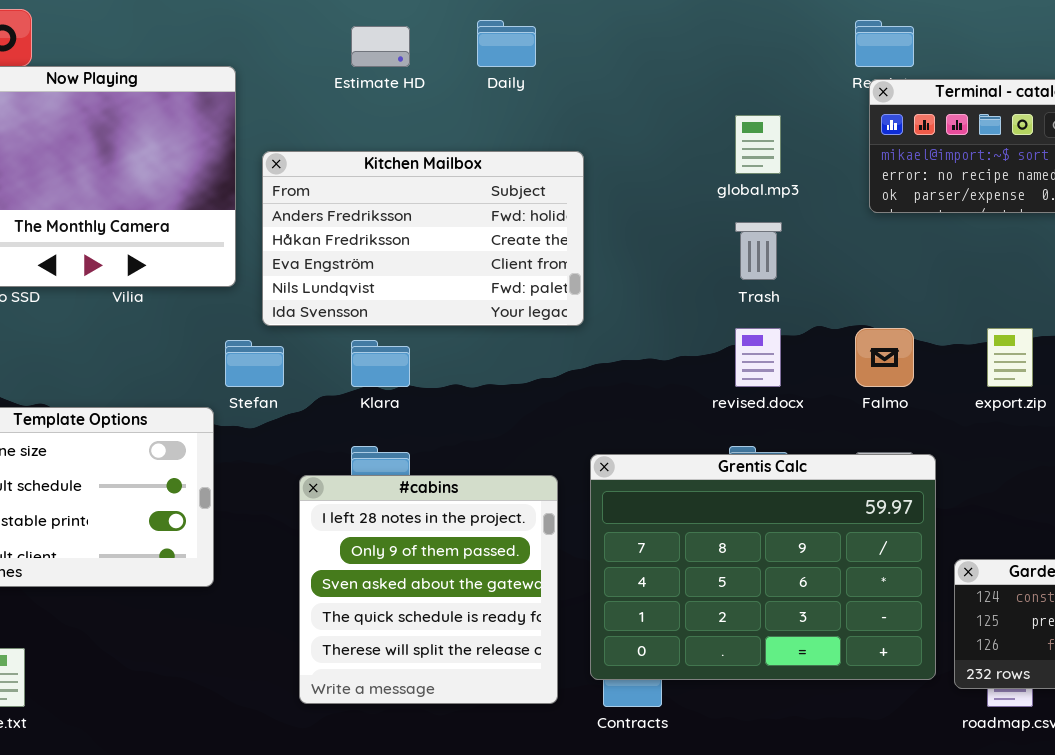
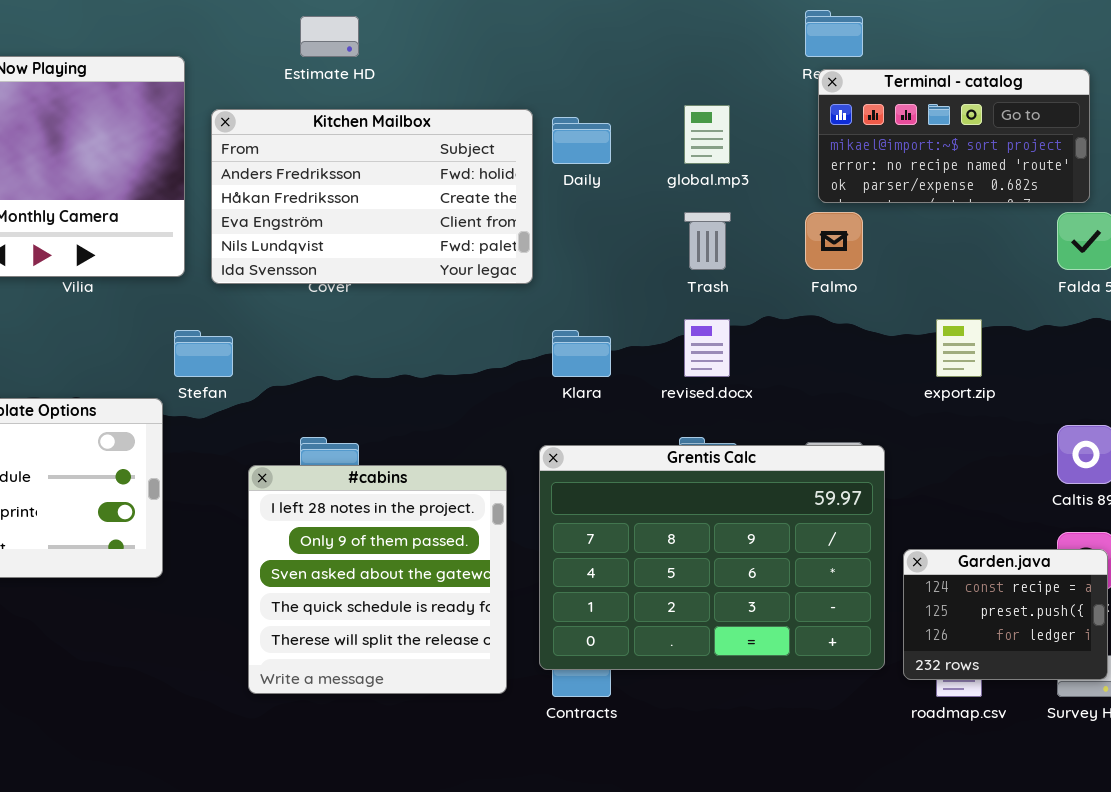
Daily: [477,20,536,67] -> [552,117,611,164], moved
Kitchen Mailbox: [262,151,584,326] -> [211,109,533,284], moved
Falmo: [855,328,914,387] -> [805,212,863,270], moved
Klara: [351,340,410,387] -> [552,330,611,377], moved

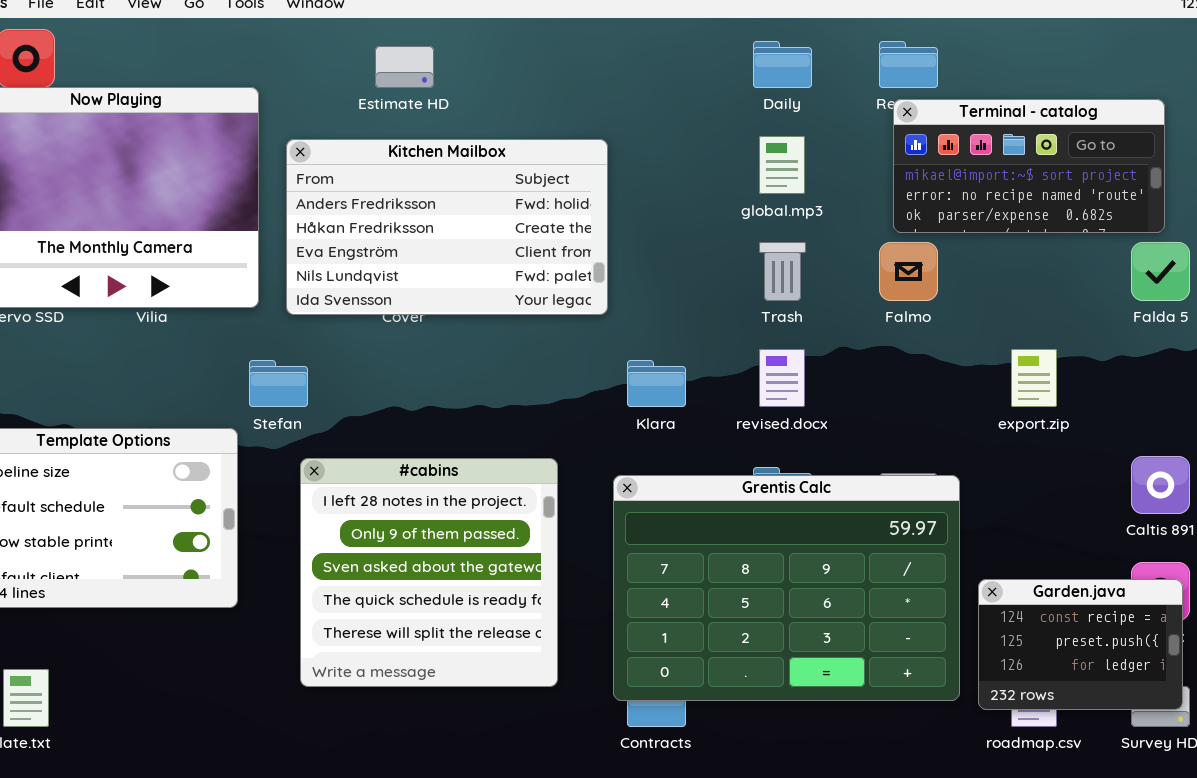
Daily: [552,117,611,164] -> [753,41,812,88], moved
#cabins: [248,465,507,694] -> [300,458,558,687], moved

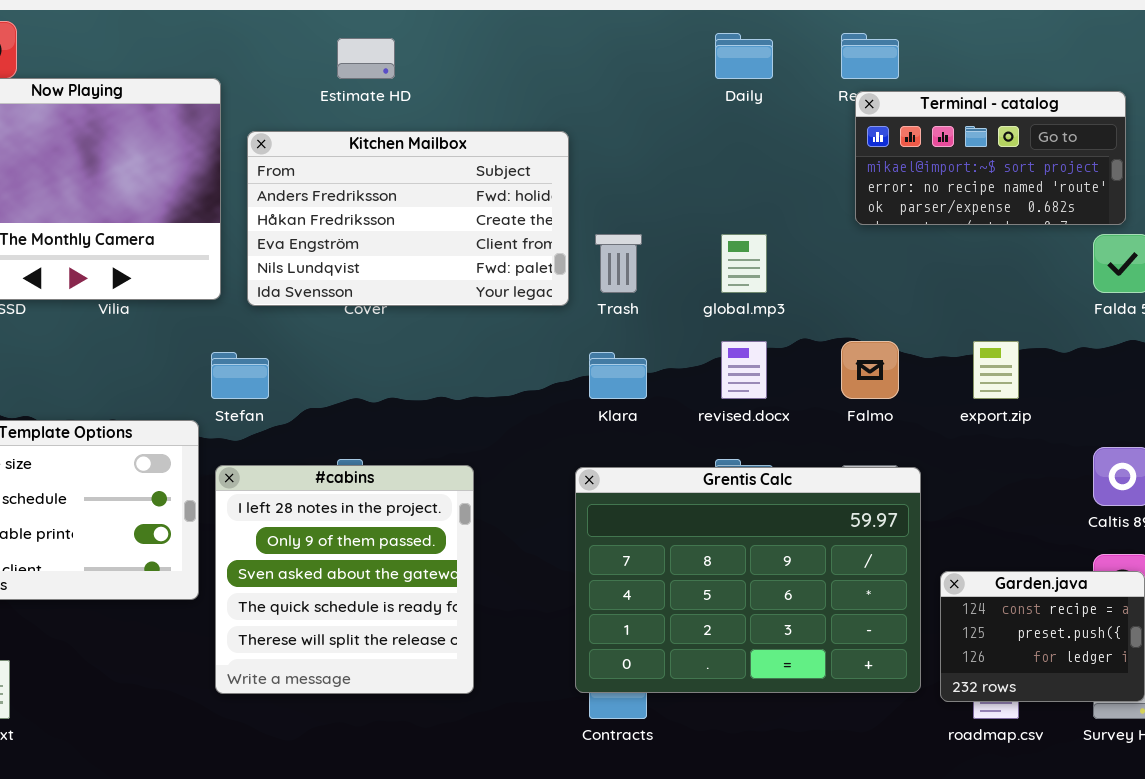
global.mp3: [759,136,805,194] -> [721,234,767,293], moved
Trash: [759,242,806,301] -> [595,234,642,293], moved
Falmo: [879,242,938,301] -> [841,341,899,399], moved
#cabins: [300,458,558,687] -> [215,465,474,694], moved

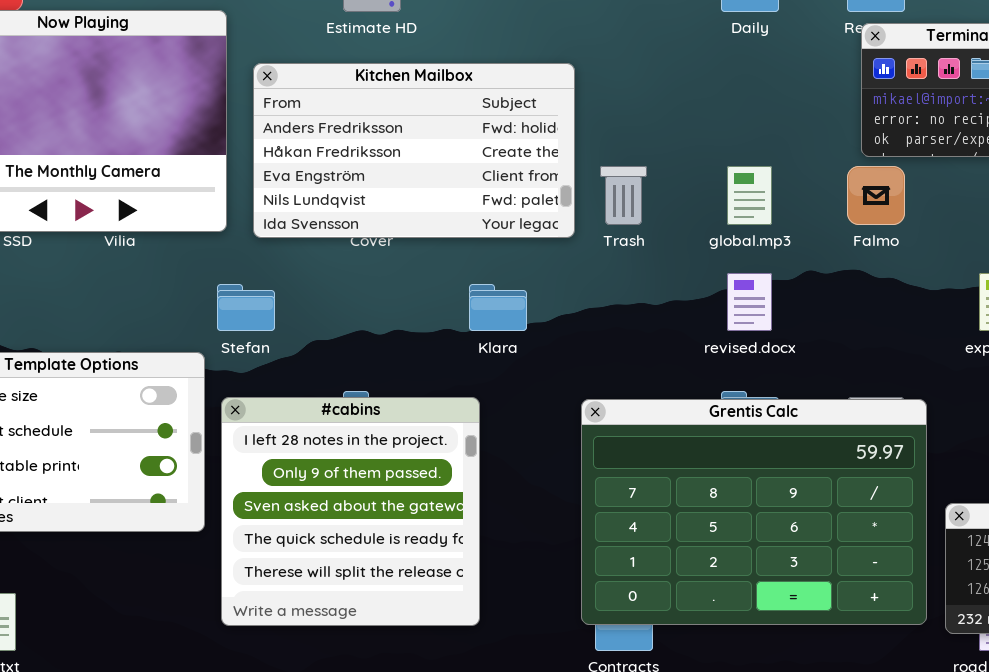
Falmo: [841,341,899,399] -> [847,166,905,225], moved
Klara: [589,352,647,399] -> [469,284,527,331], moved

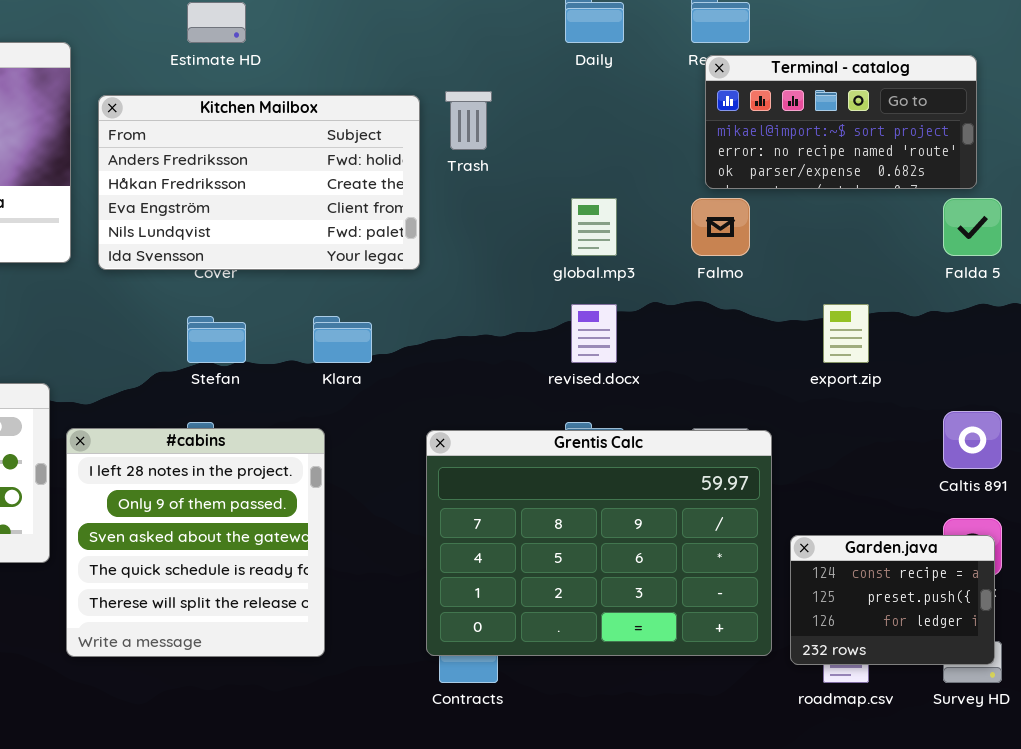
Trash: [600,166,647,225] -> [445,91,492,150], moved
Stefan: [217,284,275,331] -> [187,316,246,363], moved

